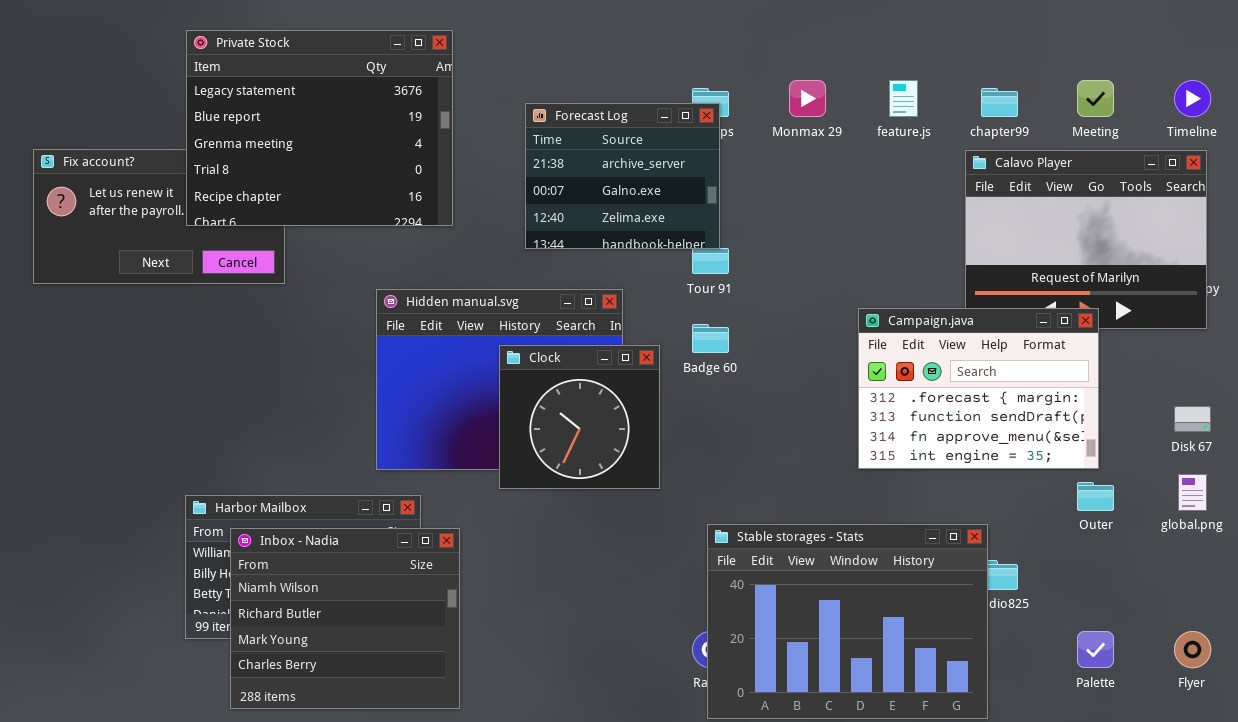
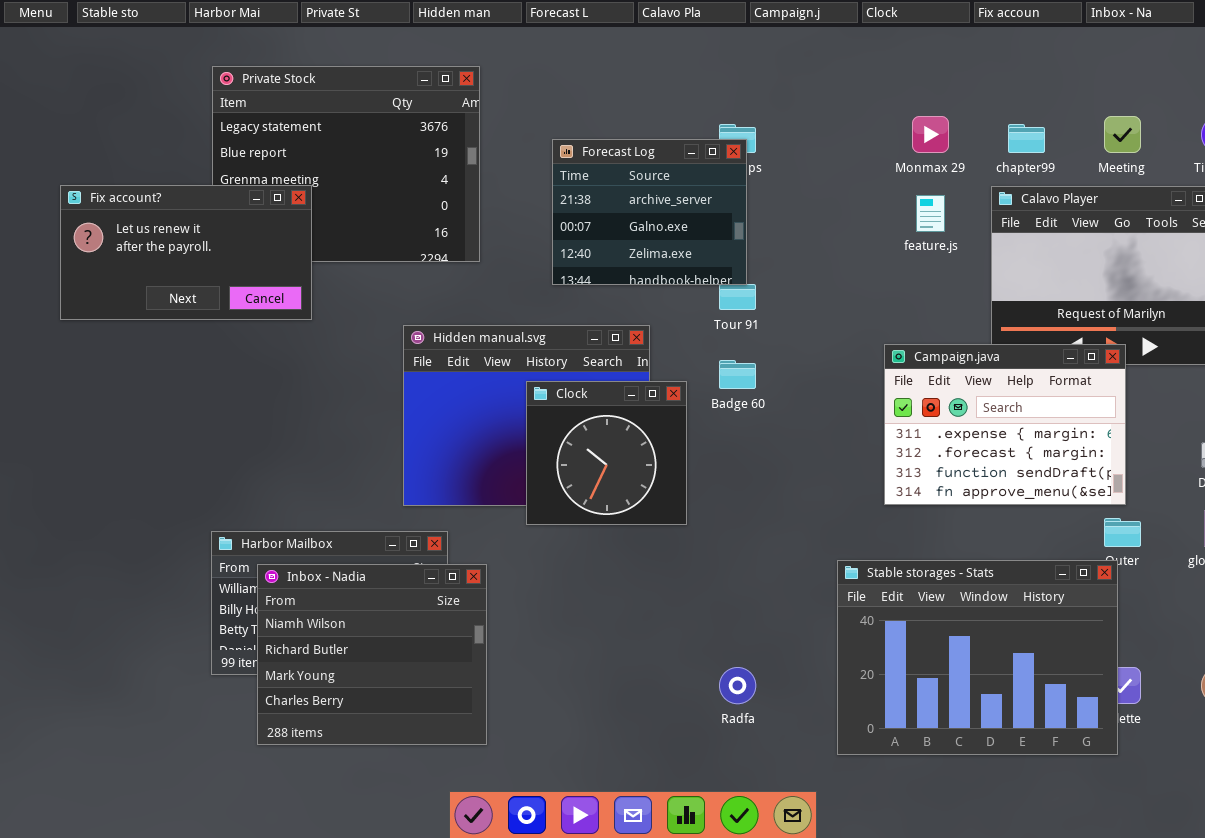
Monmax 29: [789,80,826,117] -> [912,116,949,153], moved
feature.js: [889,80,918,117] -> [916,195,945,232], moved
Fix account?: [33,149,285,284] -> [60,185,312,320], raised
Campaign.java: [858,308,1099,469] -> [884,344,1126,505], scrolled up 1 row
Stable storages - Stats: [707,524,988,719] -> [837,560,1118,755], moved

